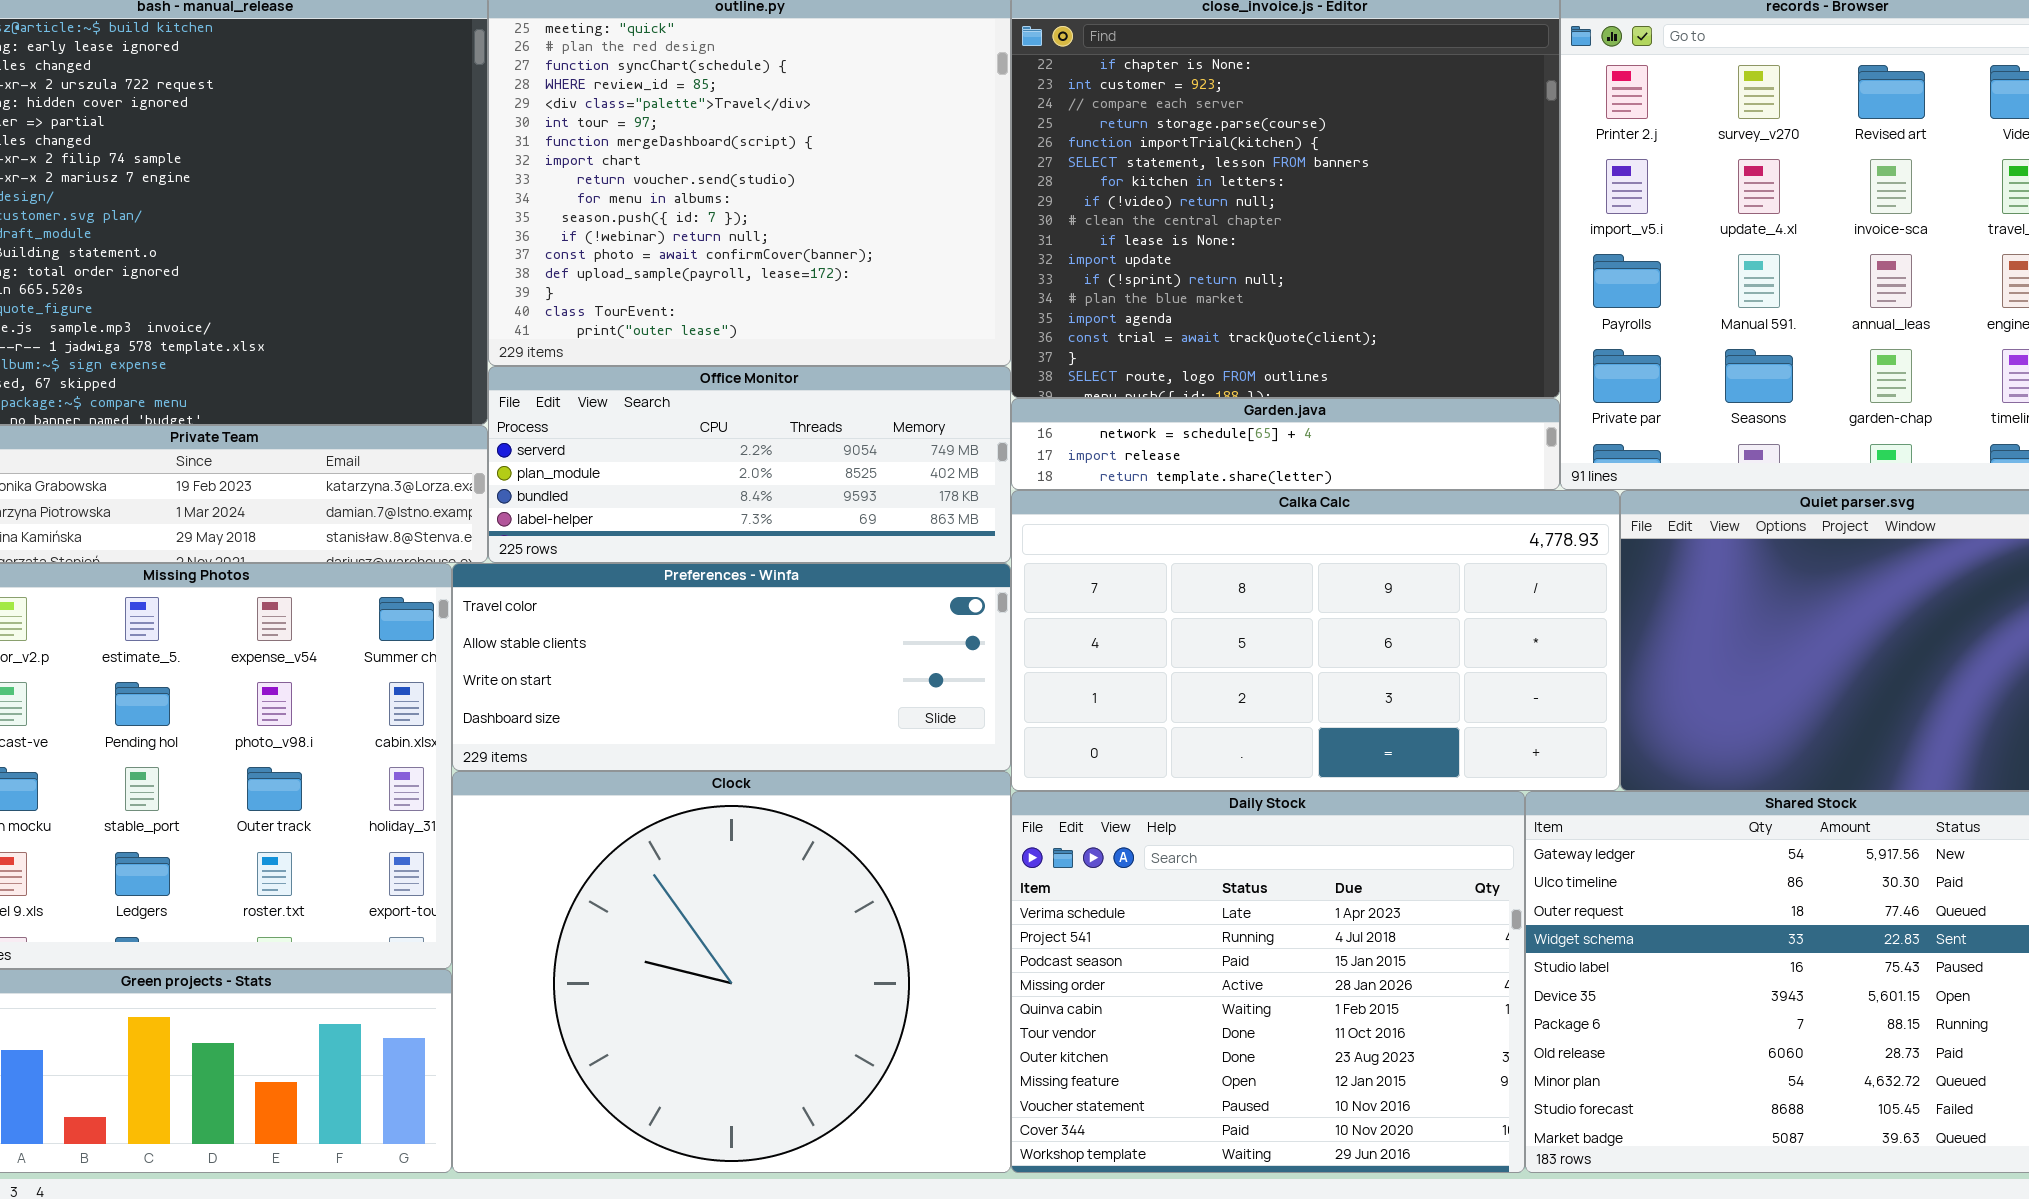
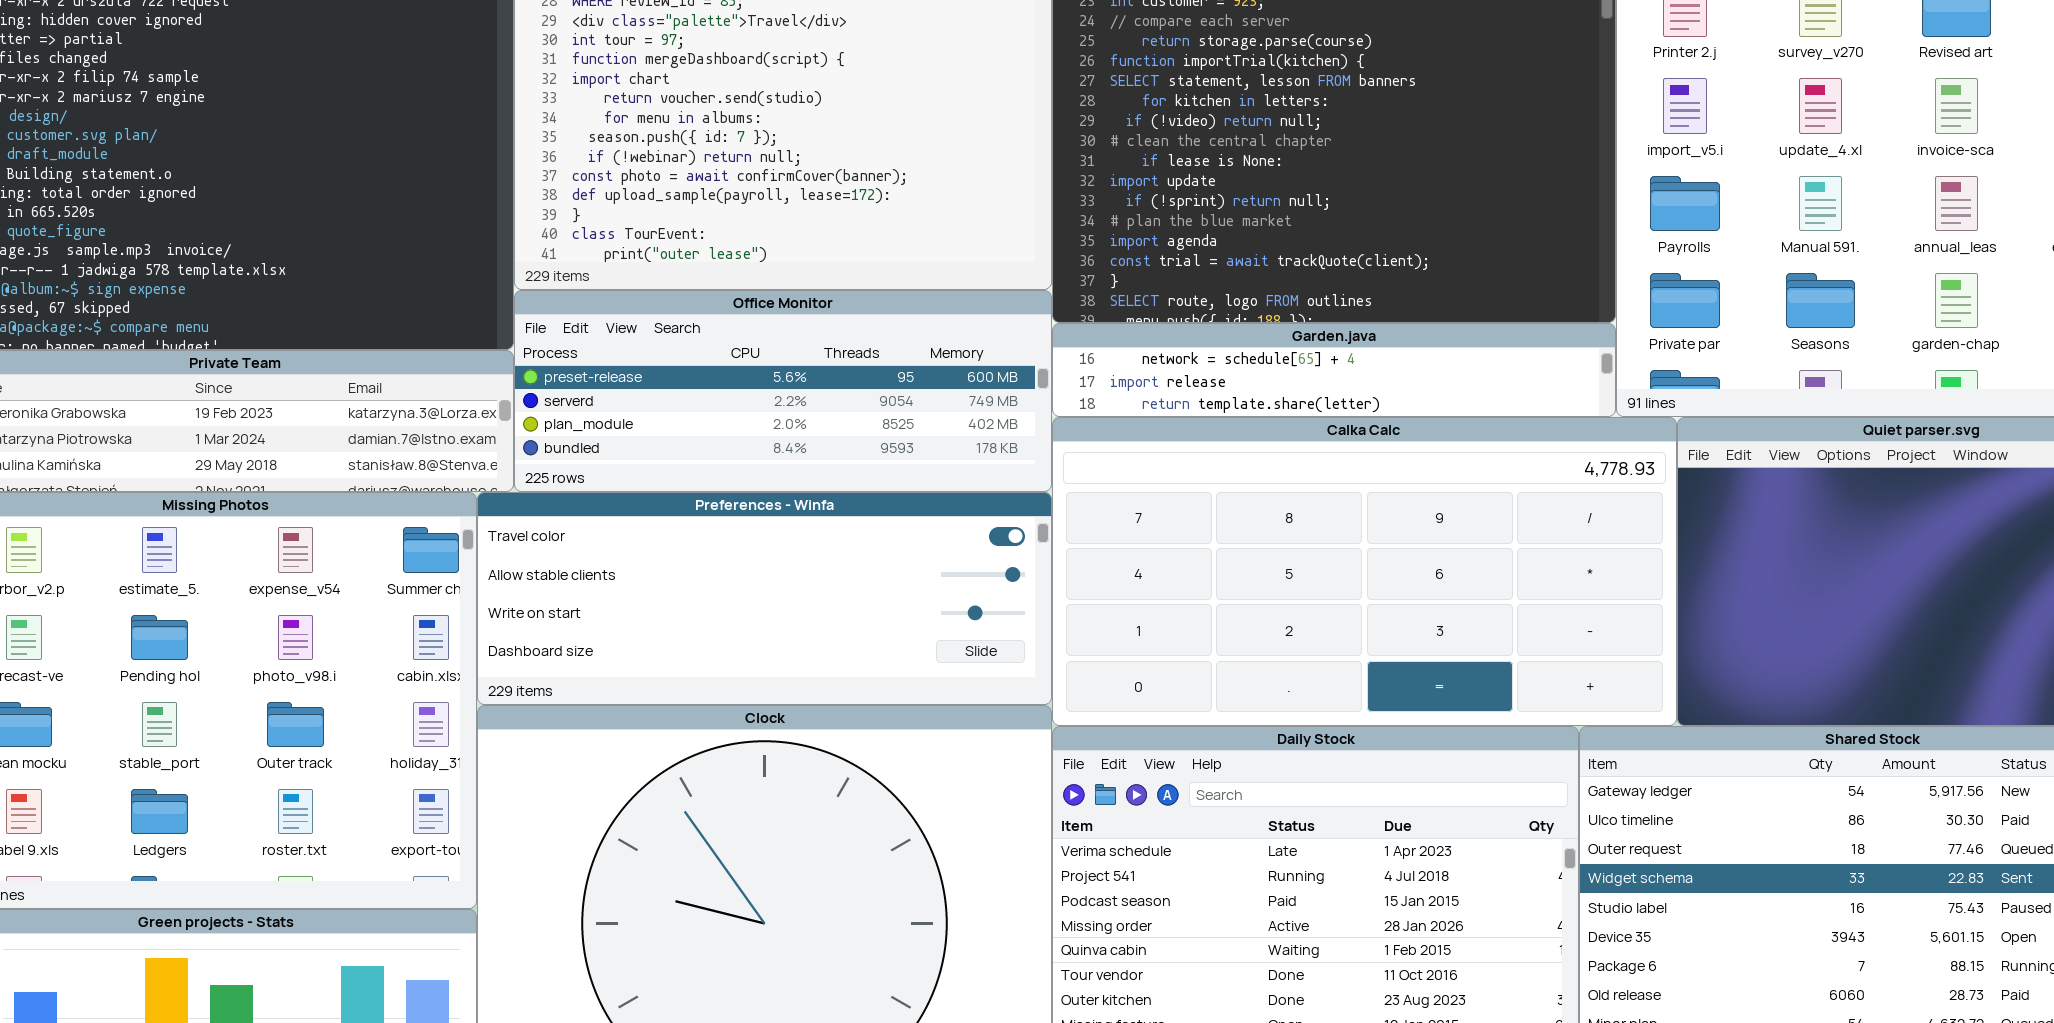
Office Monitor: [488,366,1011,563] -> [514,290,1052,492], scrolled up 1 row

